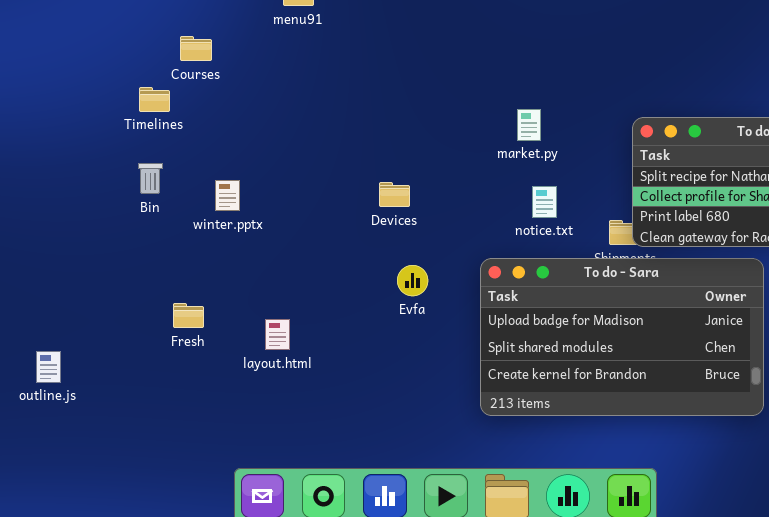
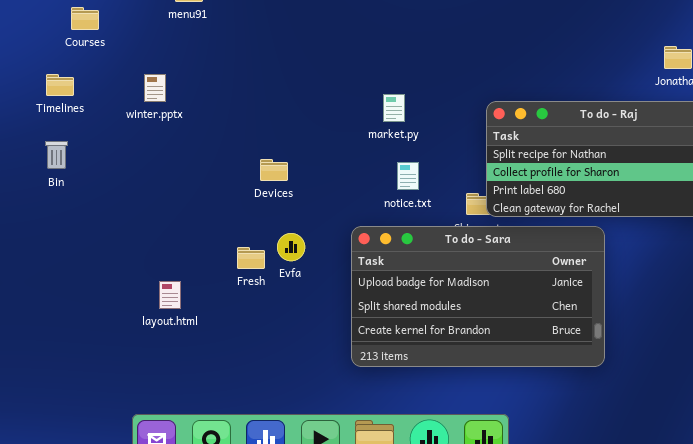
Courses: [180,36,212,61] -> [71,7,99,30], moved
winter.pptx: [215,180,240,211] -> [144,74,166,102], moved
Fresh: [173,303,204,328] -> [237,247,265,269], moved

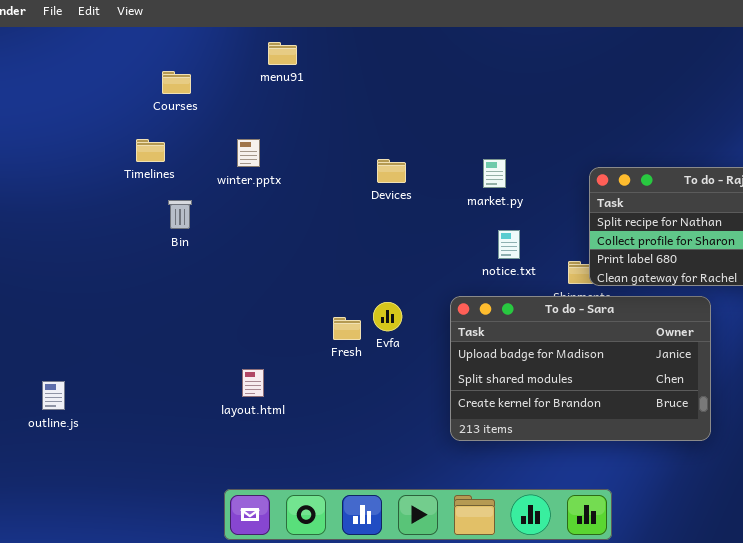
Bin: [45,141,68,169] -> [168,200,192,229], moved
Devices: [260,159,288,181] -> [377,159,406,183], moved
layout.html: [159,281,181,309] -> [242,369,264,397], moved

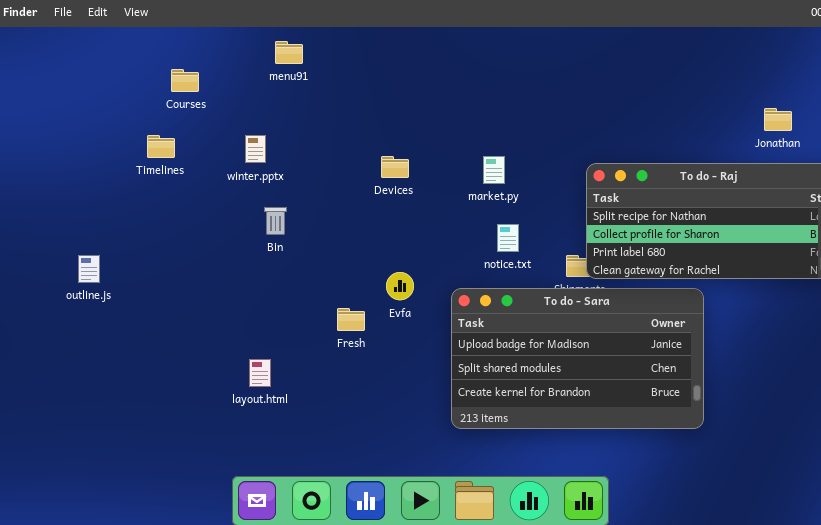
Bin: [168,200,192,229] -> [264,207,287,235], moved
Evfa: [373,302,402,331] -> [386,272,414,300], moved
outline.js: [42,381,65,410] -> [78,255,100,283], moved

